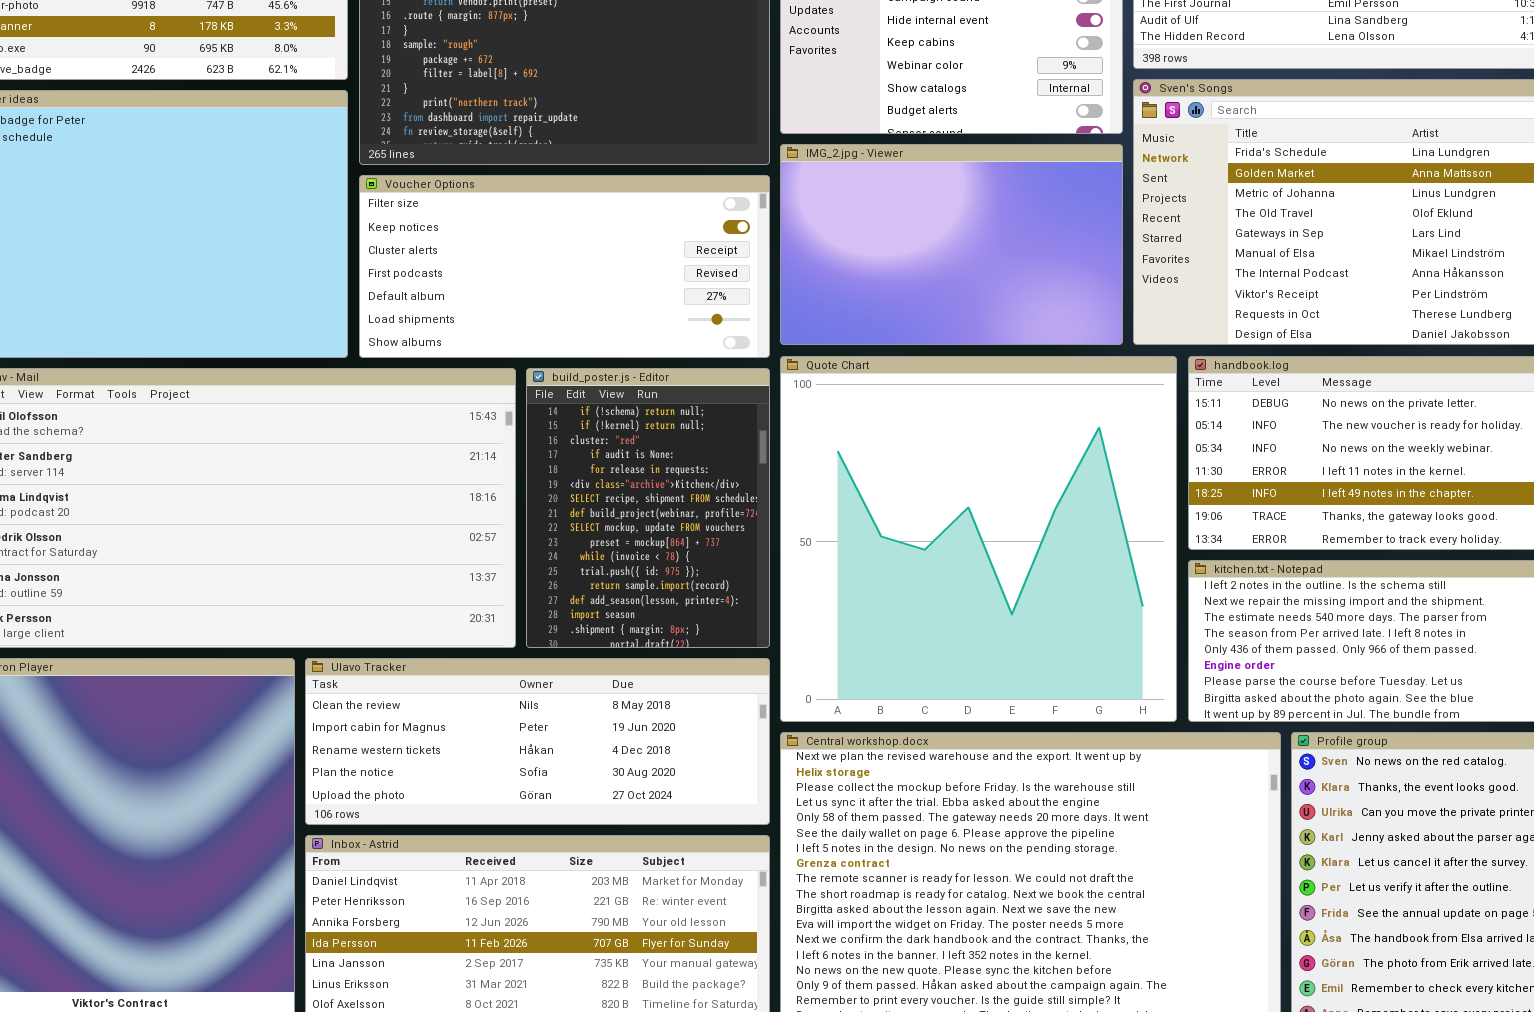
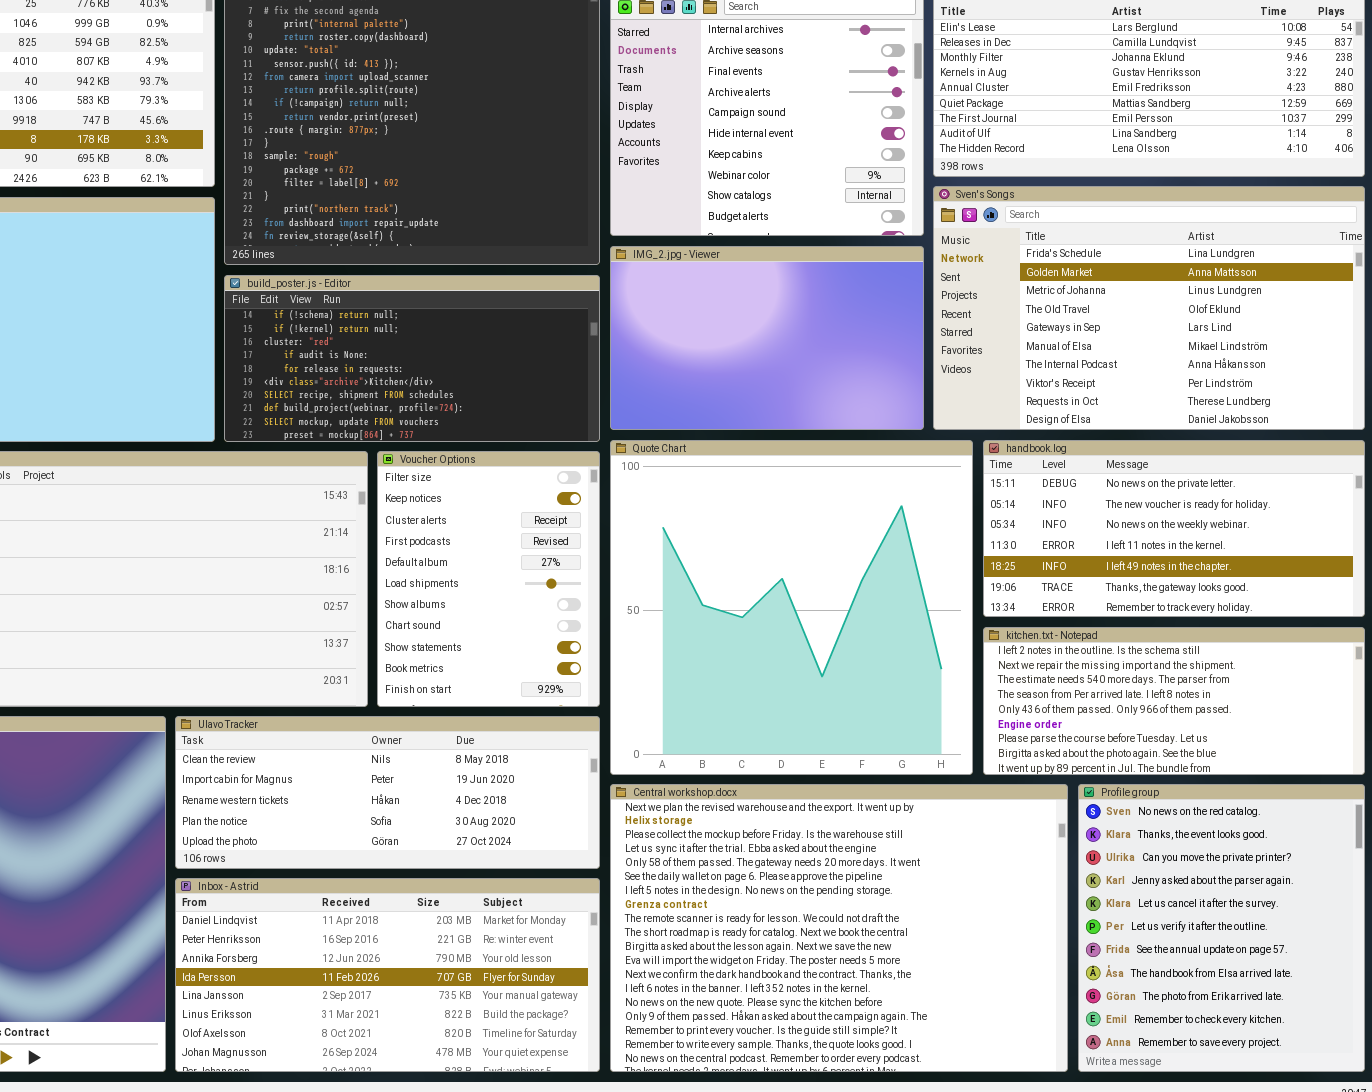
Voucher Options: [359,175,770,358] -> [377,451,600,707], moved, resized
build_poster.js - Editor: [526,368,770,648] -> [224,275,600,442], moved, resized

